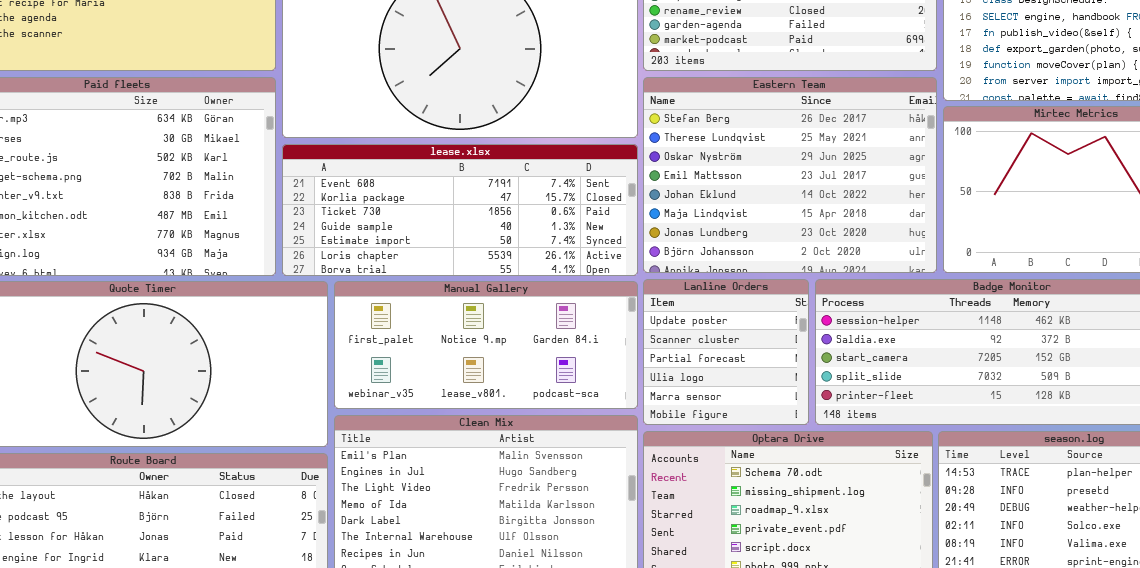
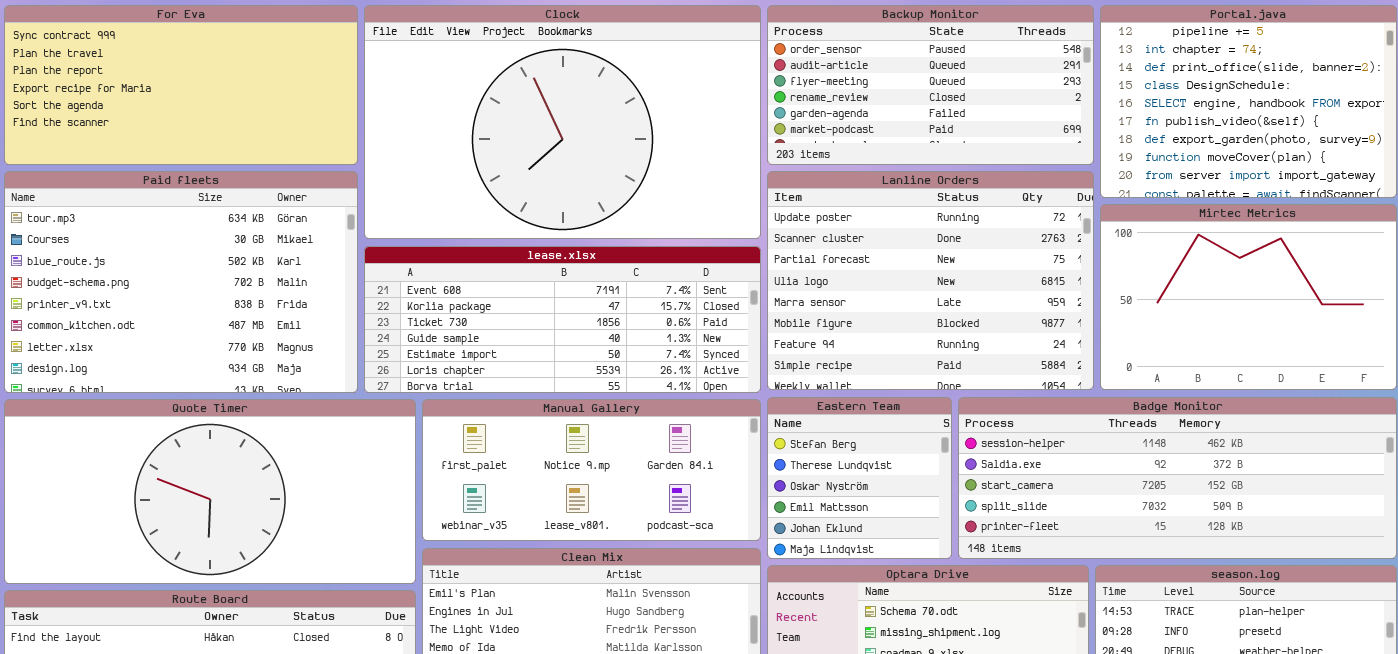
Eastern Team: [643,77,937,273] -> [767,397,952,559], moved, resized
Lanline Orders: [643,279,809,425] -> [767,171,1094,390], moved, resized

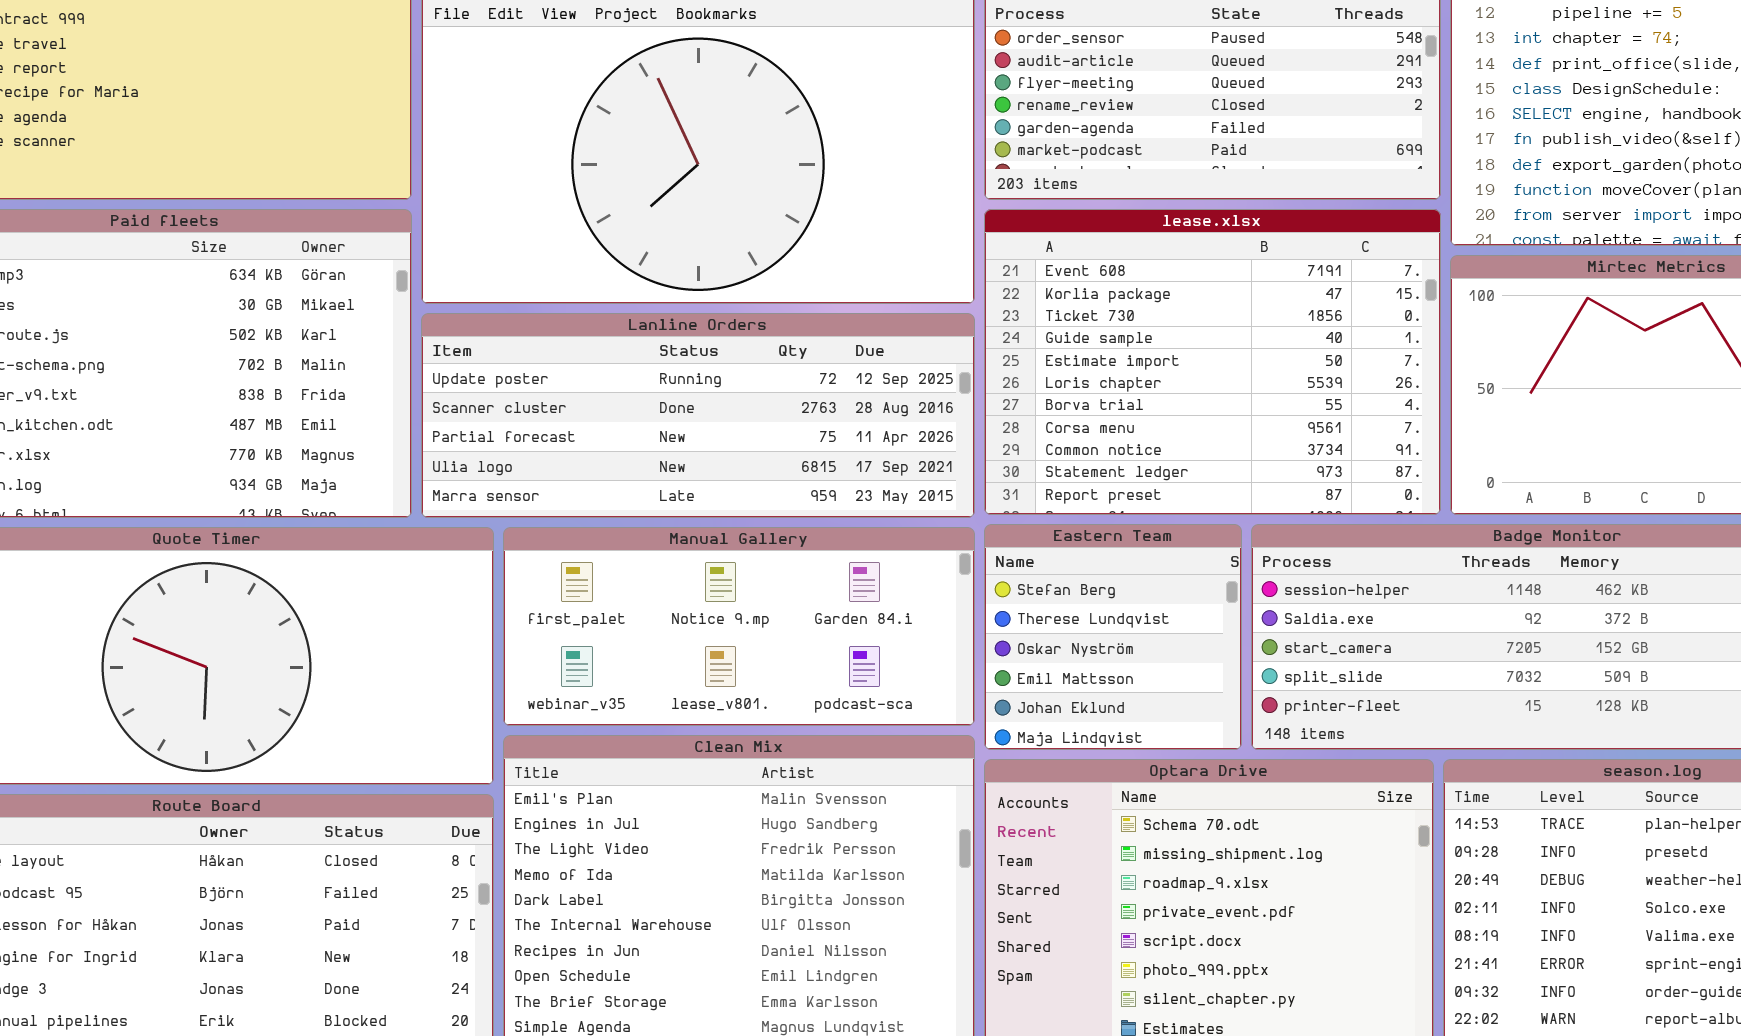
Lanline Orders: [767,171,1094,390] -> [421,313,975,518], moved, resized
lease.xlsx: [364,246,761,393] -> [984,209,1441,515], moved, resized

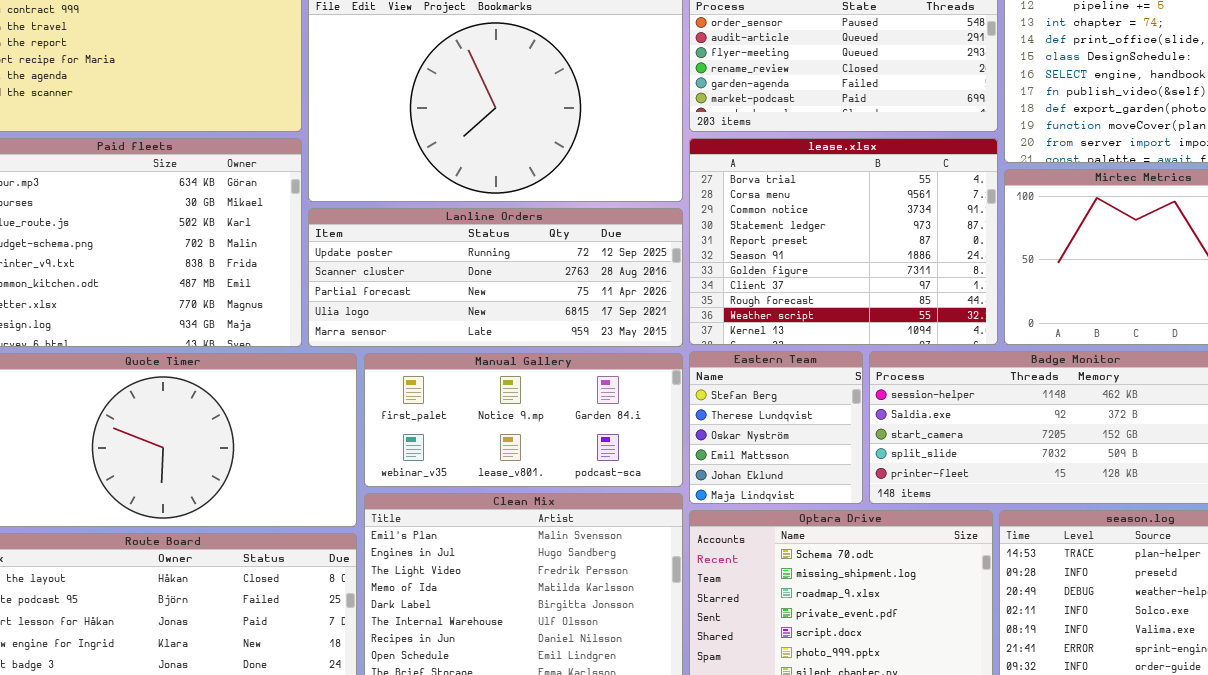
lease.xlsx: [984,209,1441,515] -> [689,138,998,345], scrolled down 6 rows

